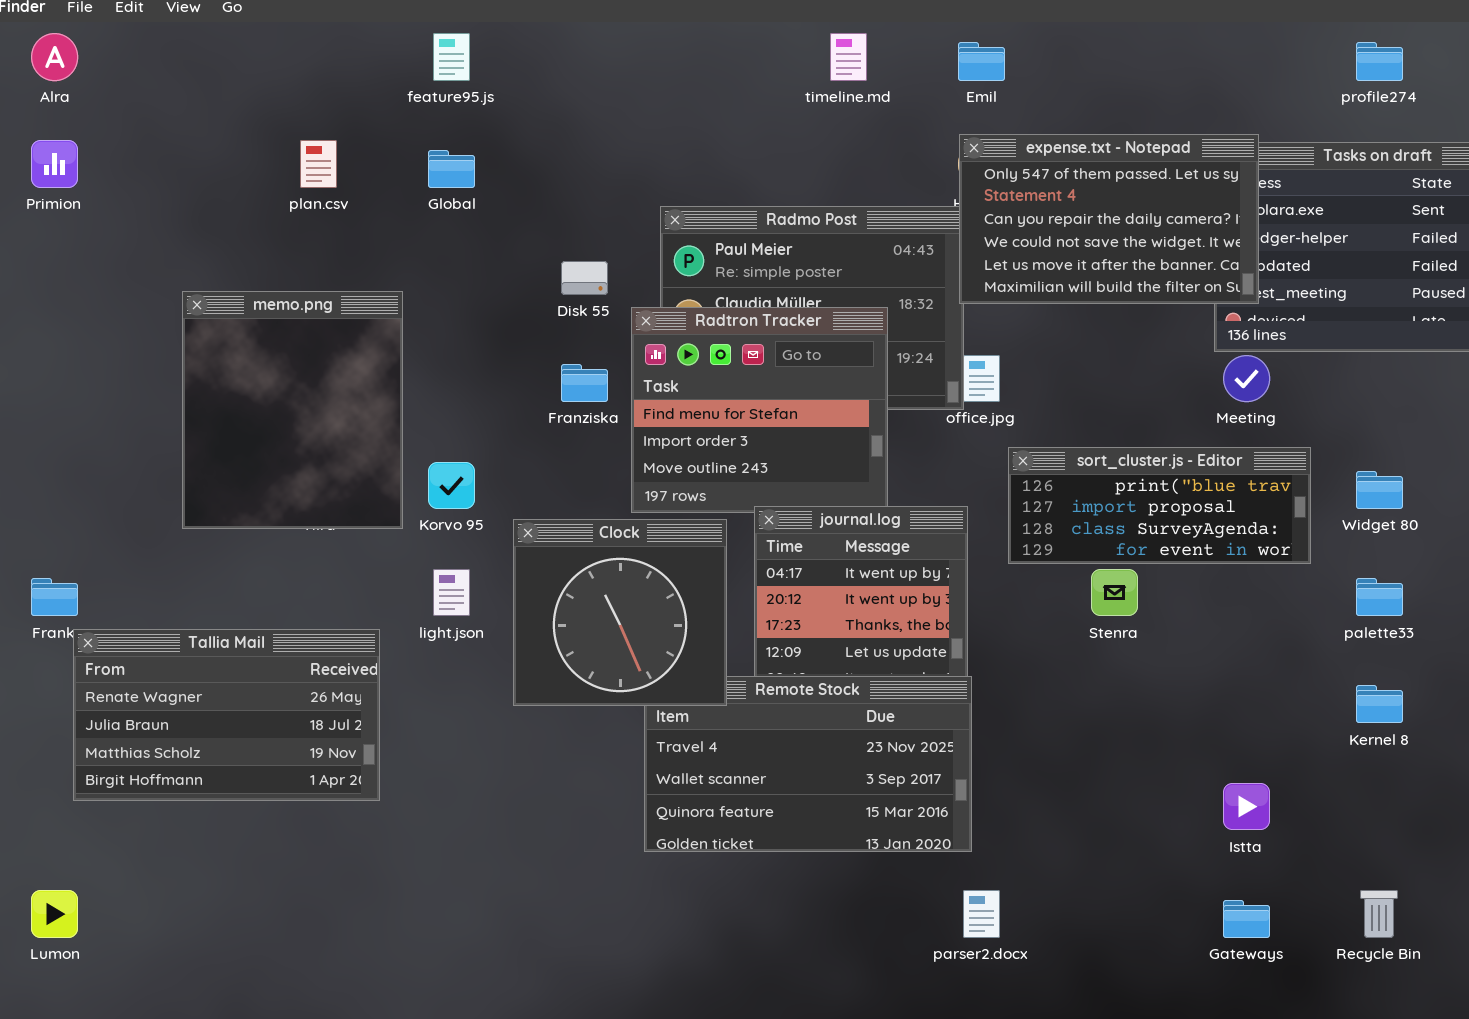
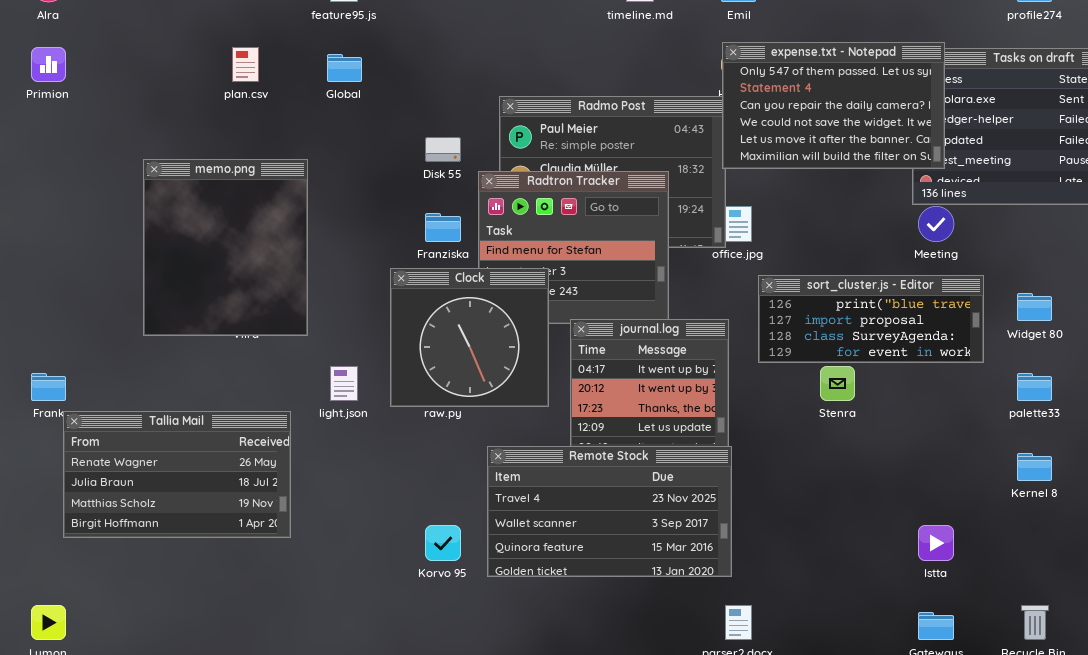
Korvo 95: [428,462,475,509] -> [425,525,461,561], moved
Clock: [513,519,727,706] -> [390,268,549,407], moved

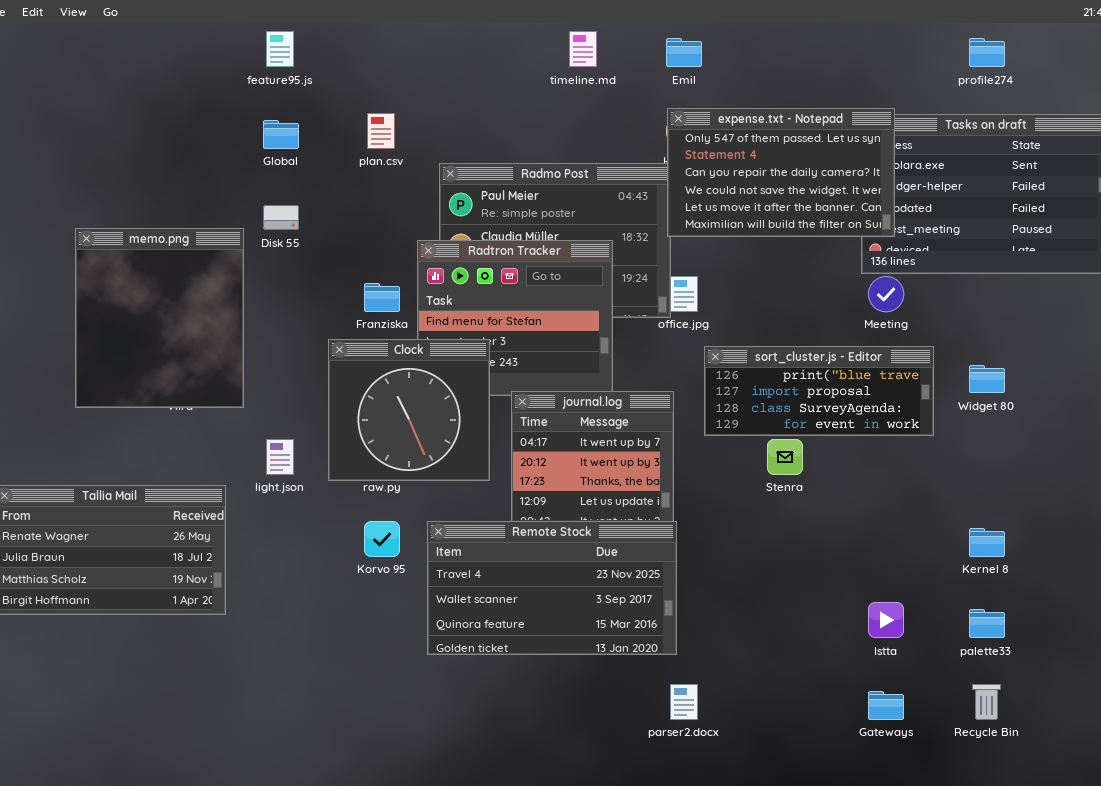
plan.csv: [232,47,259,82] -> [367,113,395,149], moved
Disk 55: [425,137,461,162] -> [263,205,299,230], moved
palette33: [1017,373,1052,401] -> [969,609,1005,638], moved
Korvo 95: [425,525,461,561] -> [364,521,400,557], moved

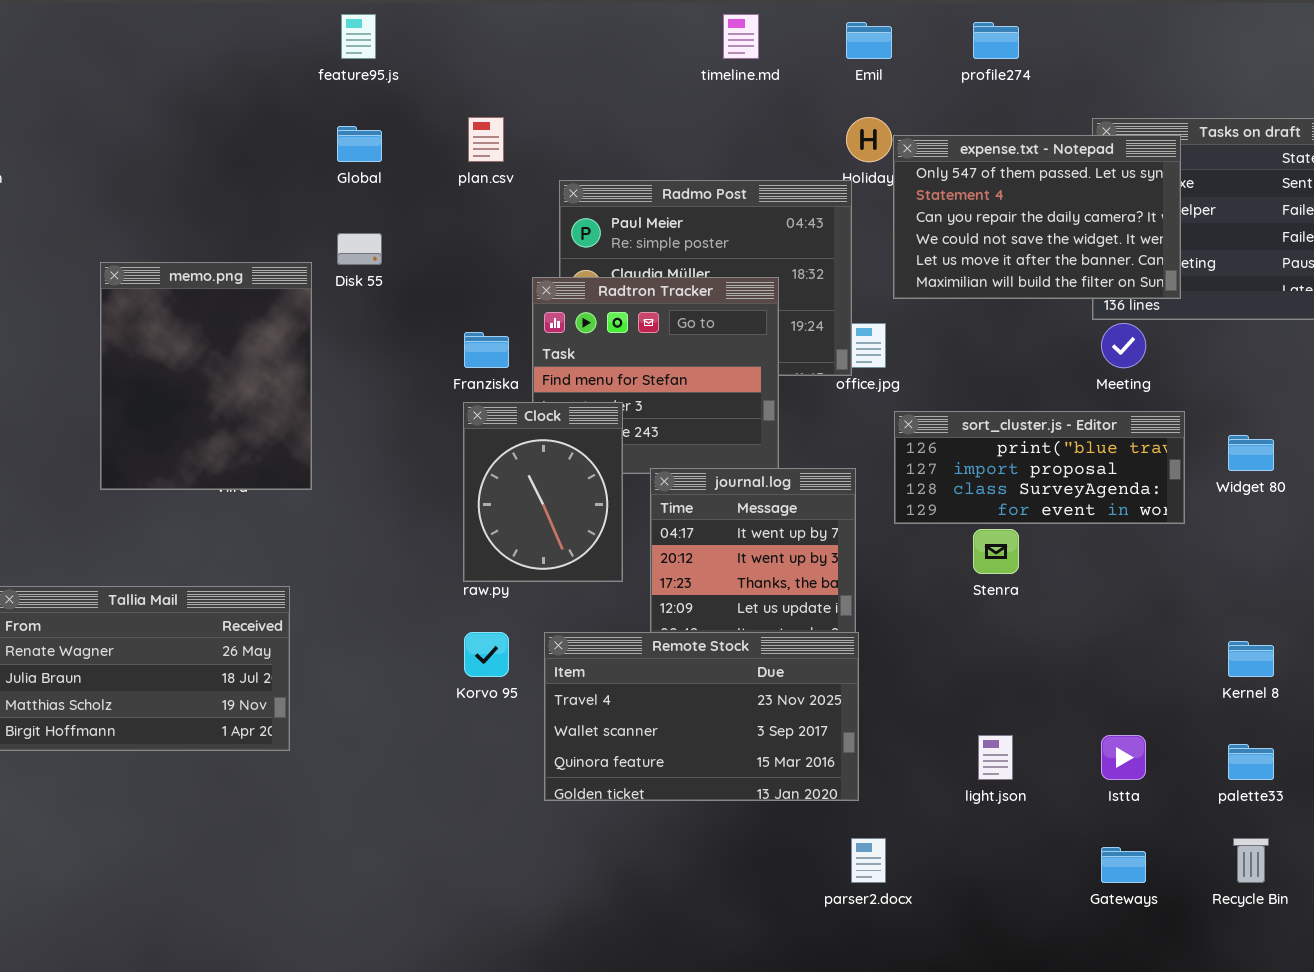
profile274: [969,38,1005,67] -> [973,22,1019,59], moved
expense.txt - Notepad: [667,108,895,237] -> [893,135,1181,299], moved
Clock: [328,339,490,481] -> [463,402,623,582], resized
light.json: [266,439,294,475] -> [978,735,1013,780], moved

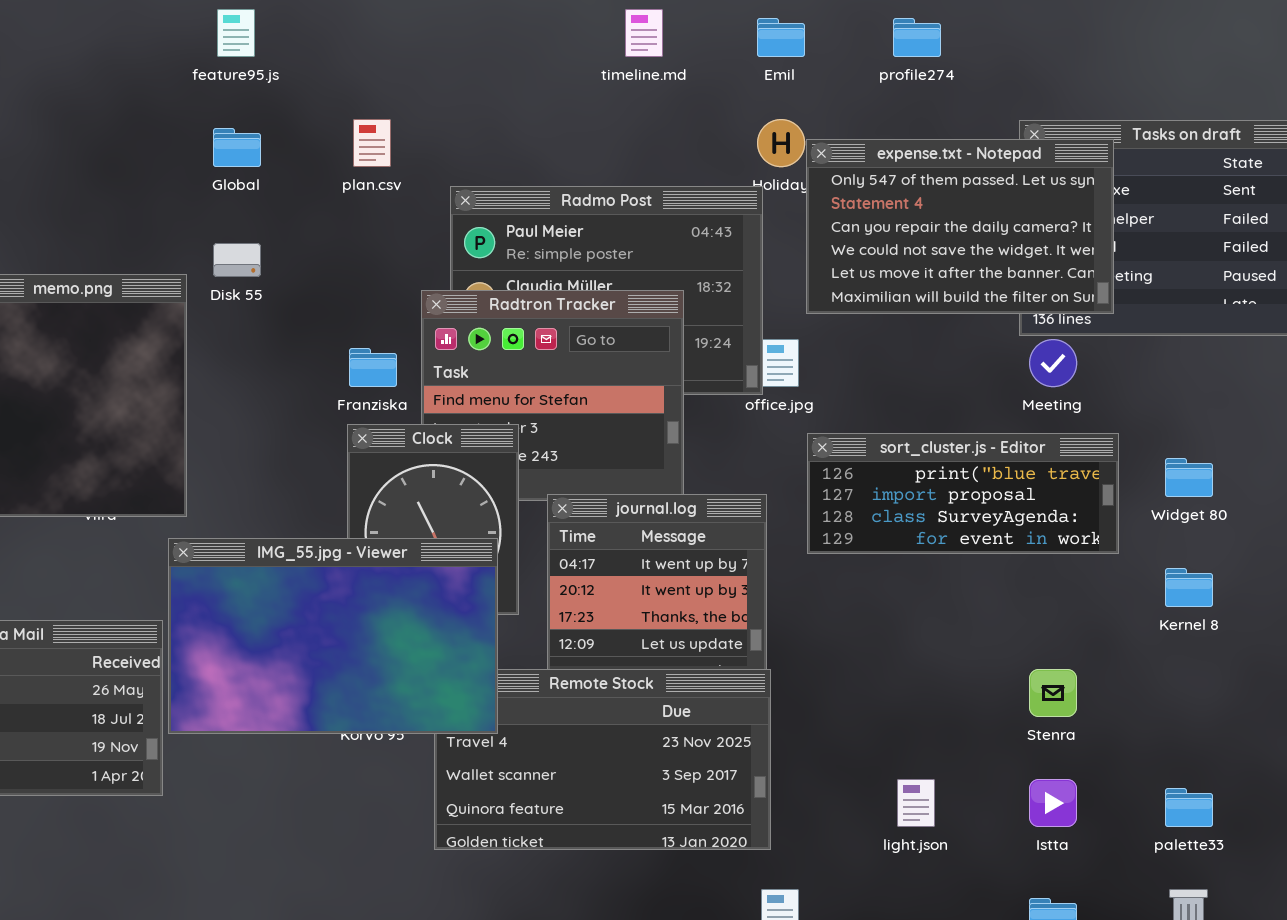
IMG_55.jpg - Viewer: none -> [168,538,498,734], opened
Stenra: [973,529,1019,574] -> [1029,669,1077,717], moved
Kernel 8: [1228,641,1274,677] -> [1165,568,1213,607], moved

